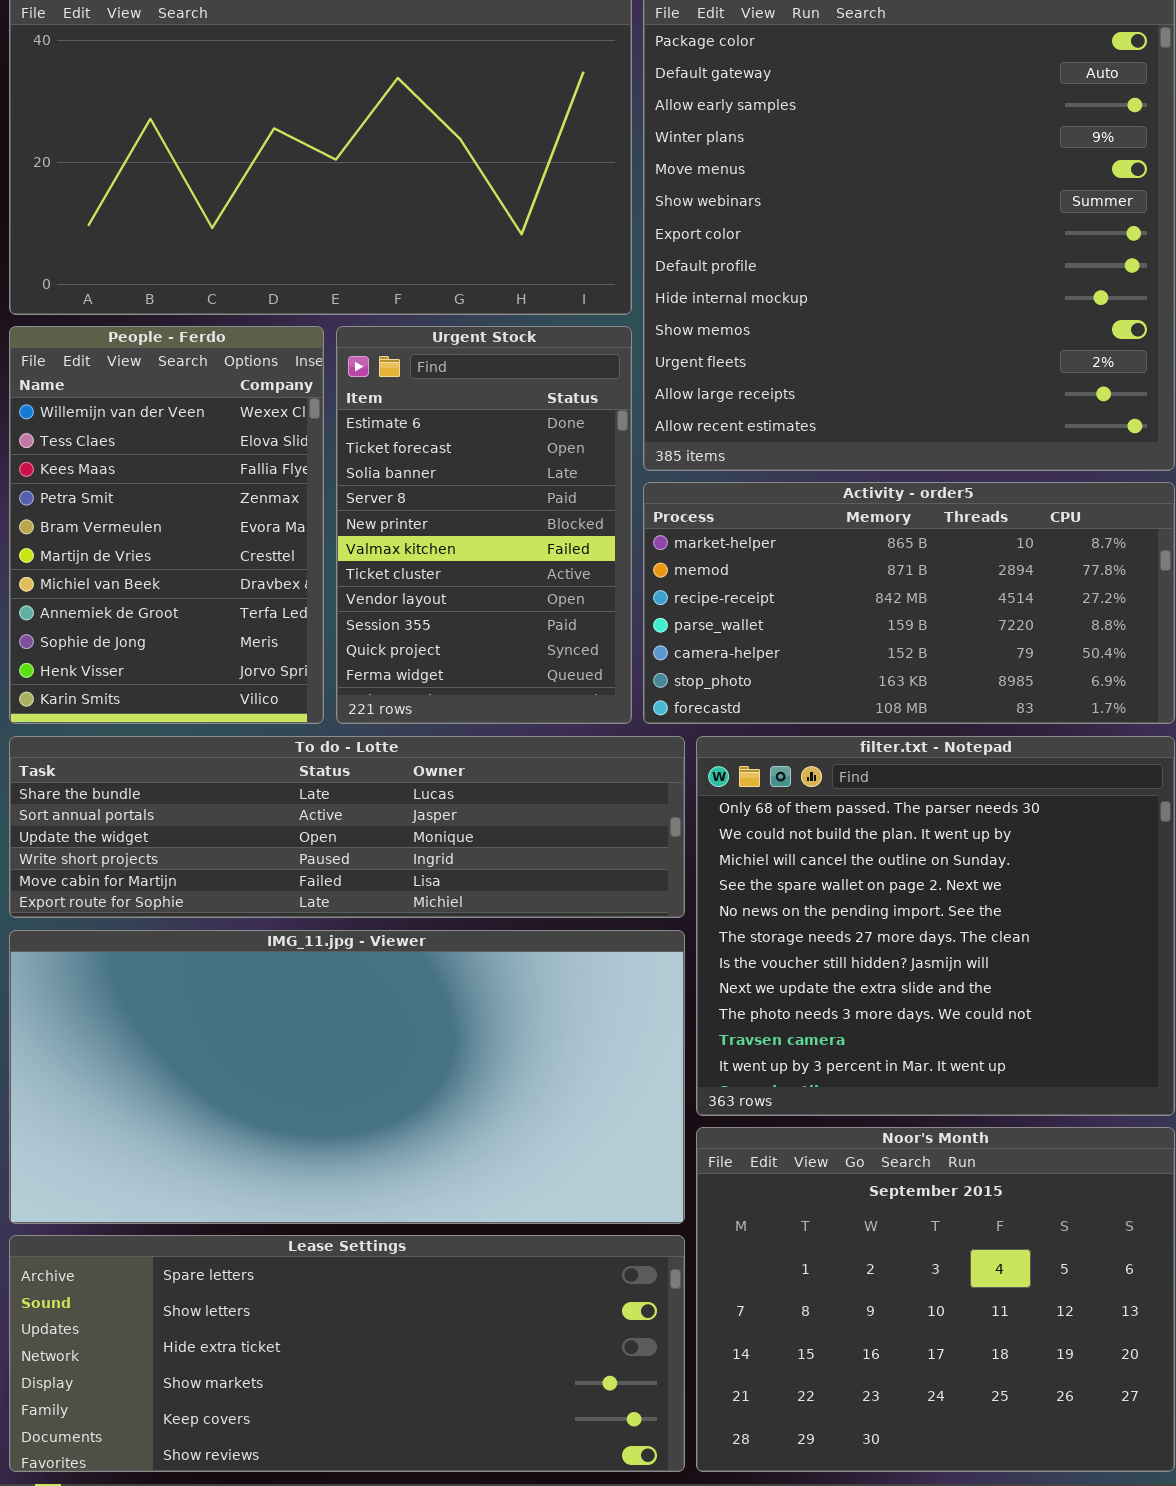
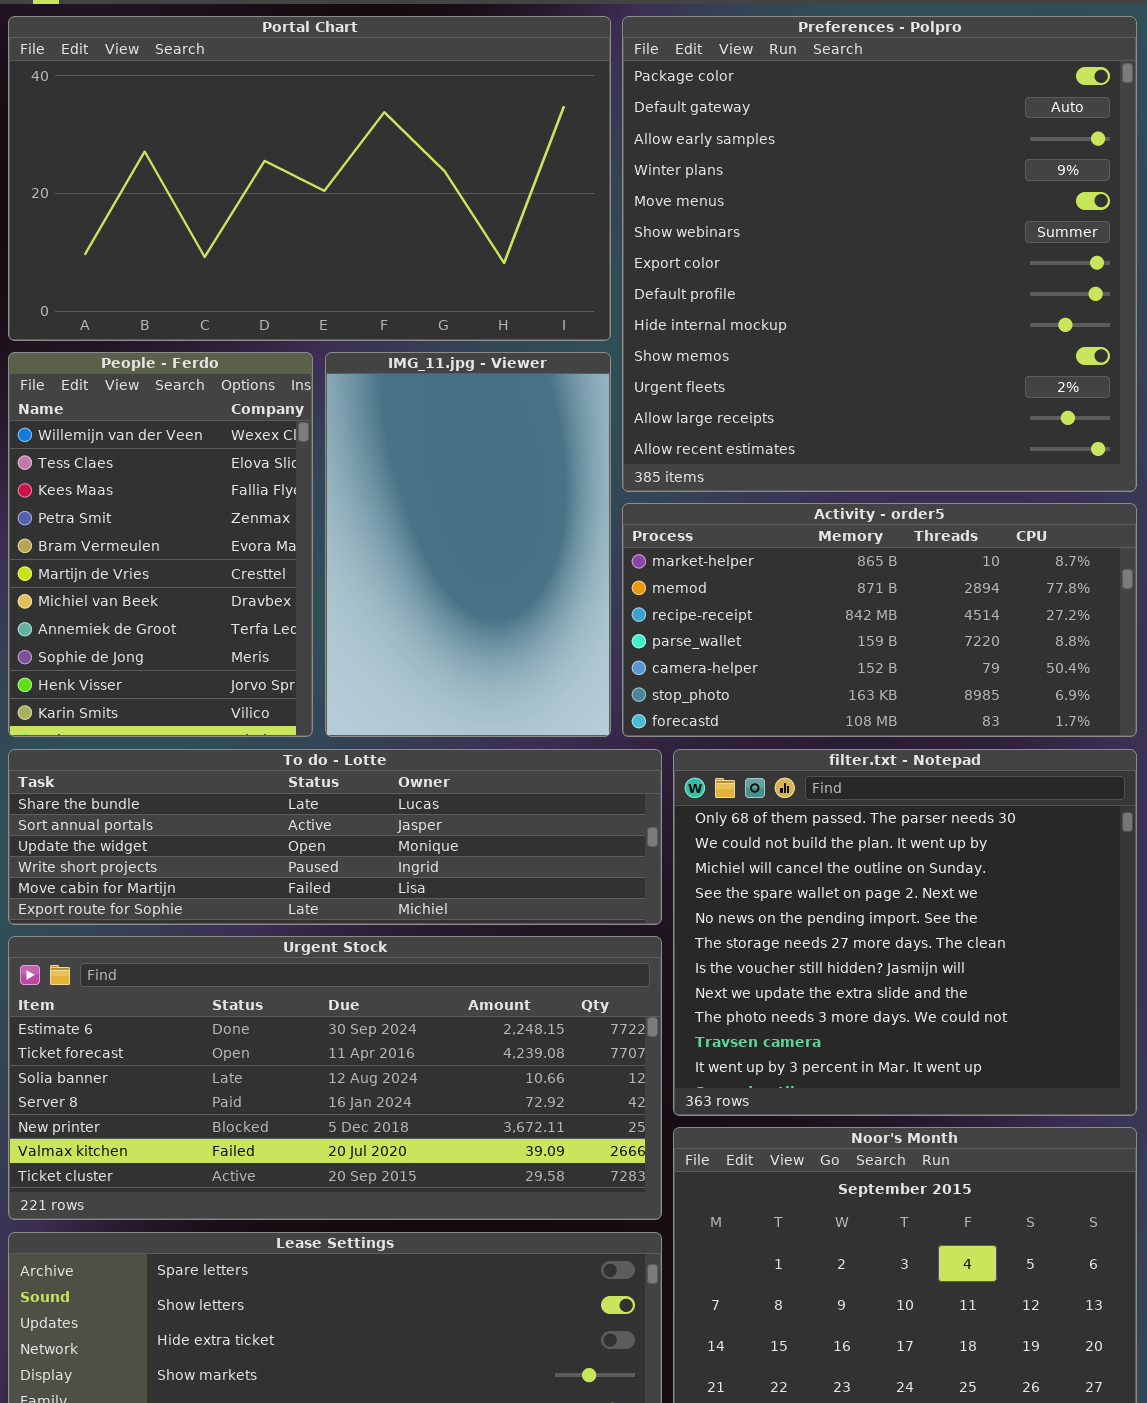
Urgent Stock: [336,326,632,724] -> [8,936,662,1220], moved, resized
IMG_11.jpg - Viewer: [9,930,685,1224] -> [325,352,611,737], moved, resized

